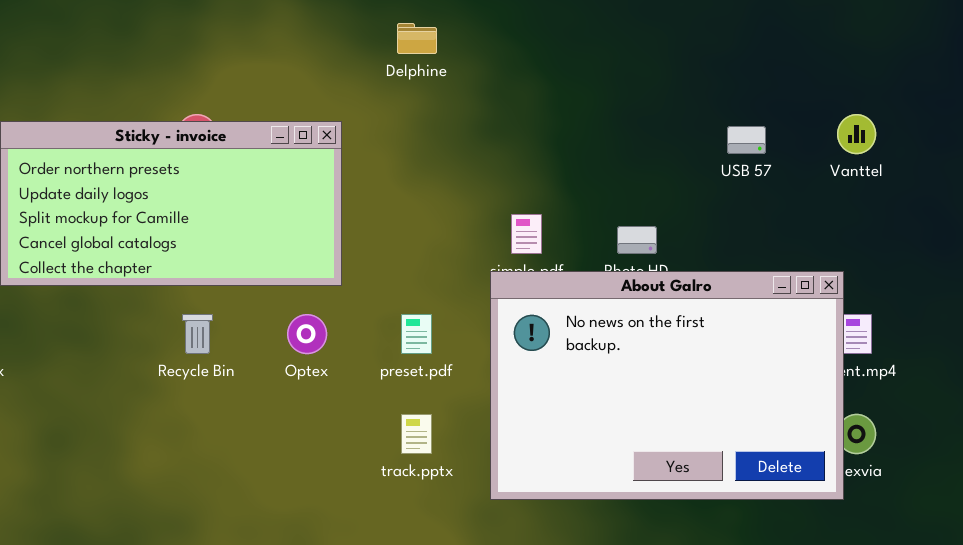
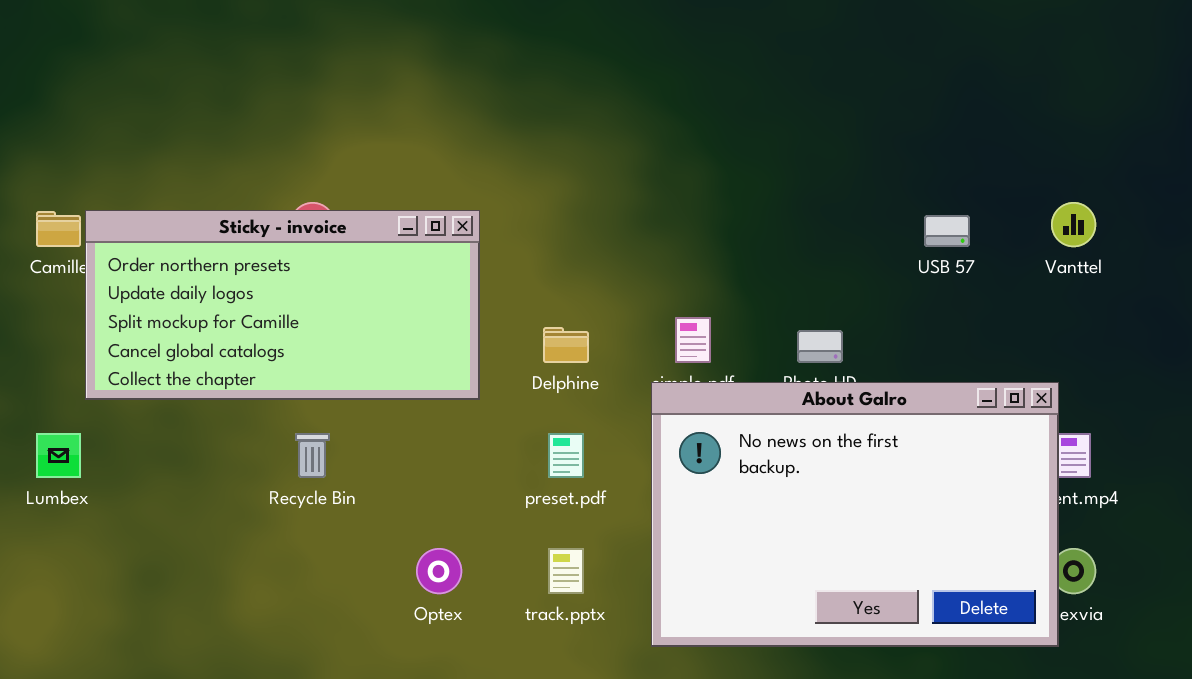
Delphine: [397,23,437,54] -> [543,327,589,363], moved
Optex: [287,314,327,354] -> [416,548,462,594], moved

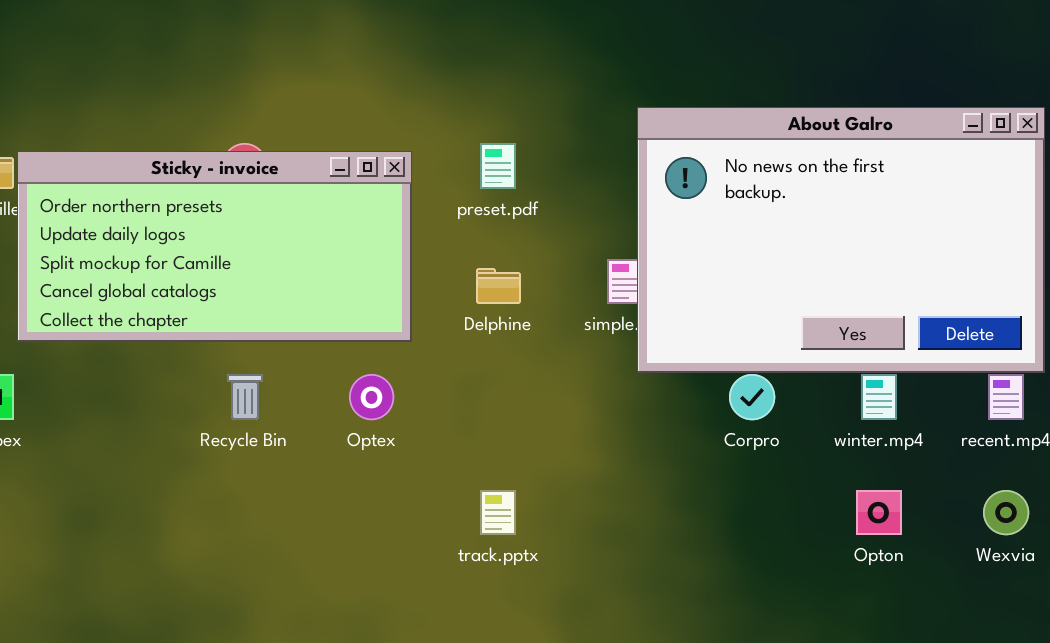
About Galro: [651,382,1059,647] -> [637,107,1045,373], moved
preset.pdf: [548,433,584,478] -> [480,143,516,189], moved
Optex: [416,548,462,594] -> [349,374,394,420], moved

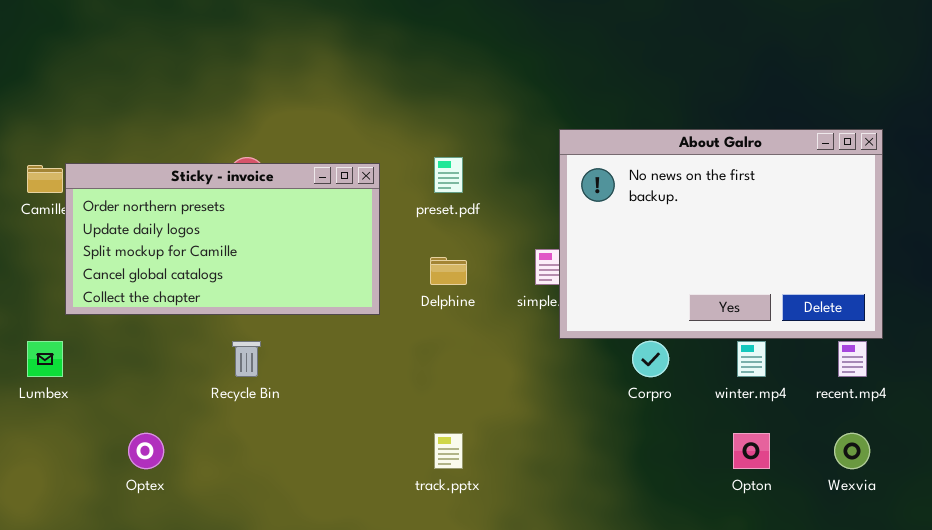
Optex: [349,374,394,420] -> [128,433,164,469], moved

